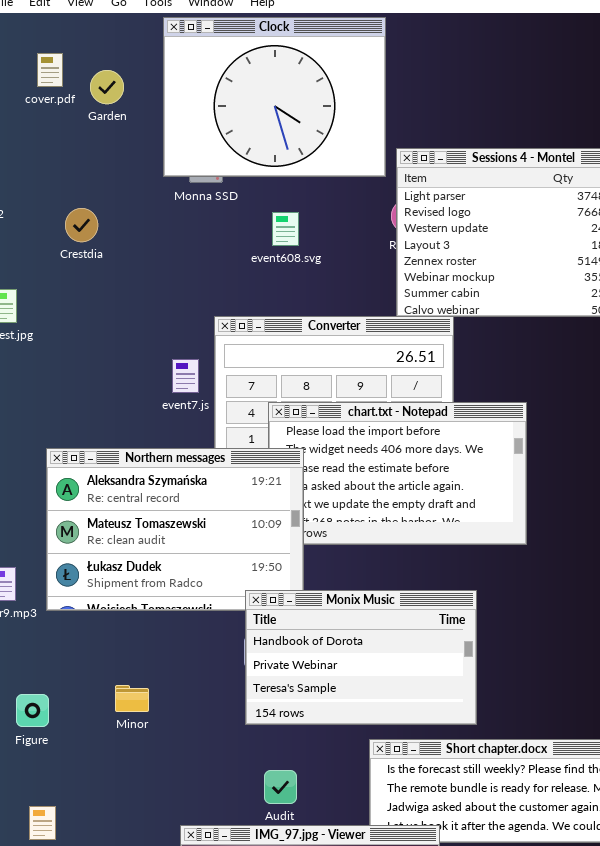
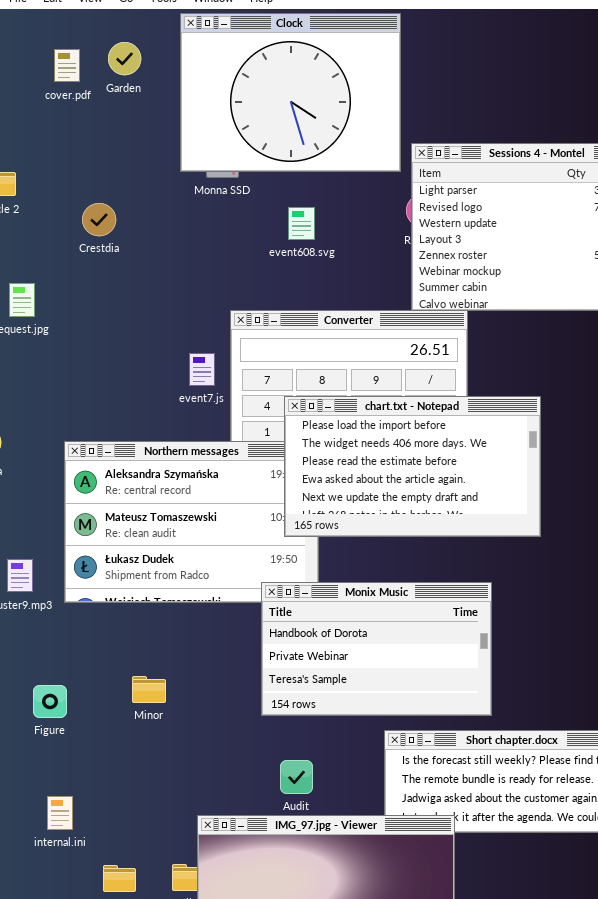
Garden: [90,70,124,104] -> [108,42,141,75], moved
chart.txt - Notepad: [268,402,527,545] -> [284,396,541,537], raised

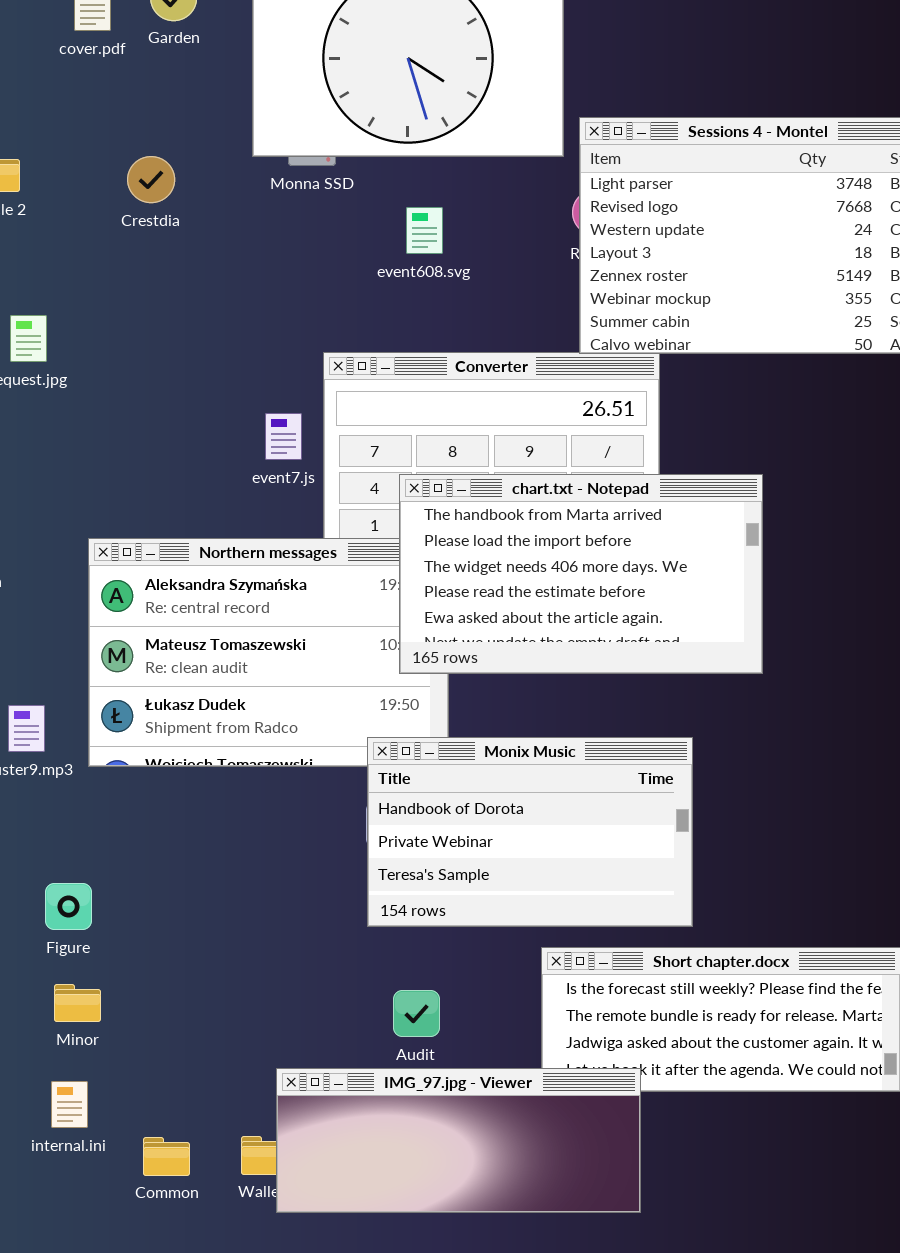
Crestdia: [82,203,116,236] -> [127,156,175,203], moved
chart.txt - Notepad: [284,396,541,537] -> [399,474,763,674], scrolled up 1 row
Minor: [132,676,166,703] -> [54,984,101,1022], moved
internal.ini: [47,796,73,830] -> [51,1081,88,1128], moved

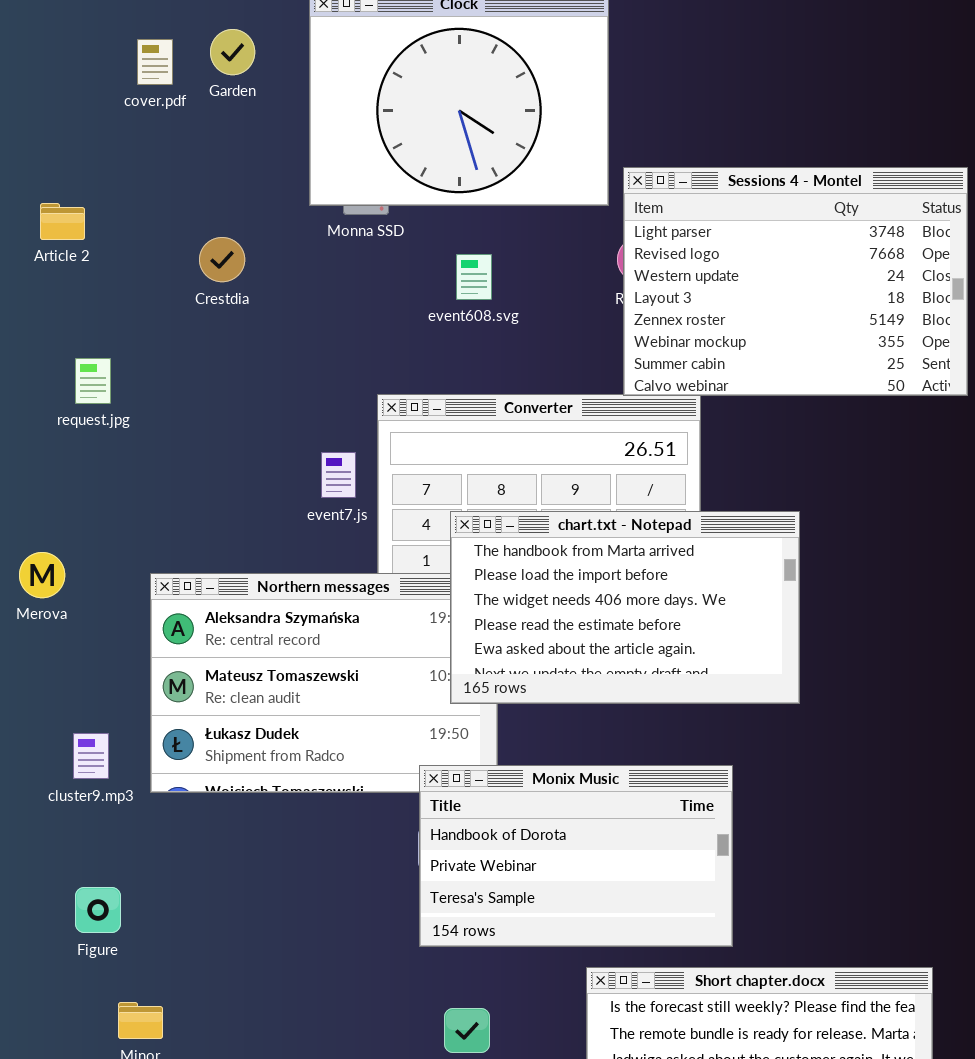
Crestdia: [127,156,175,203] -> [199,237,245,282], moved
Figure: [45,883,92,930] -> [75,887,121,933], moved

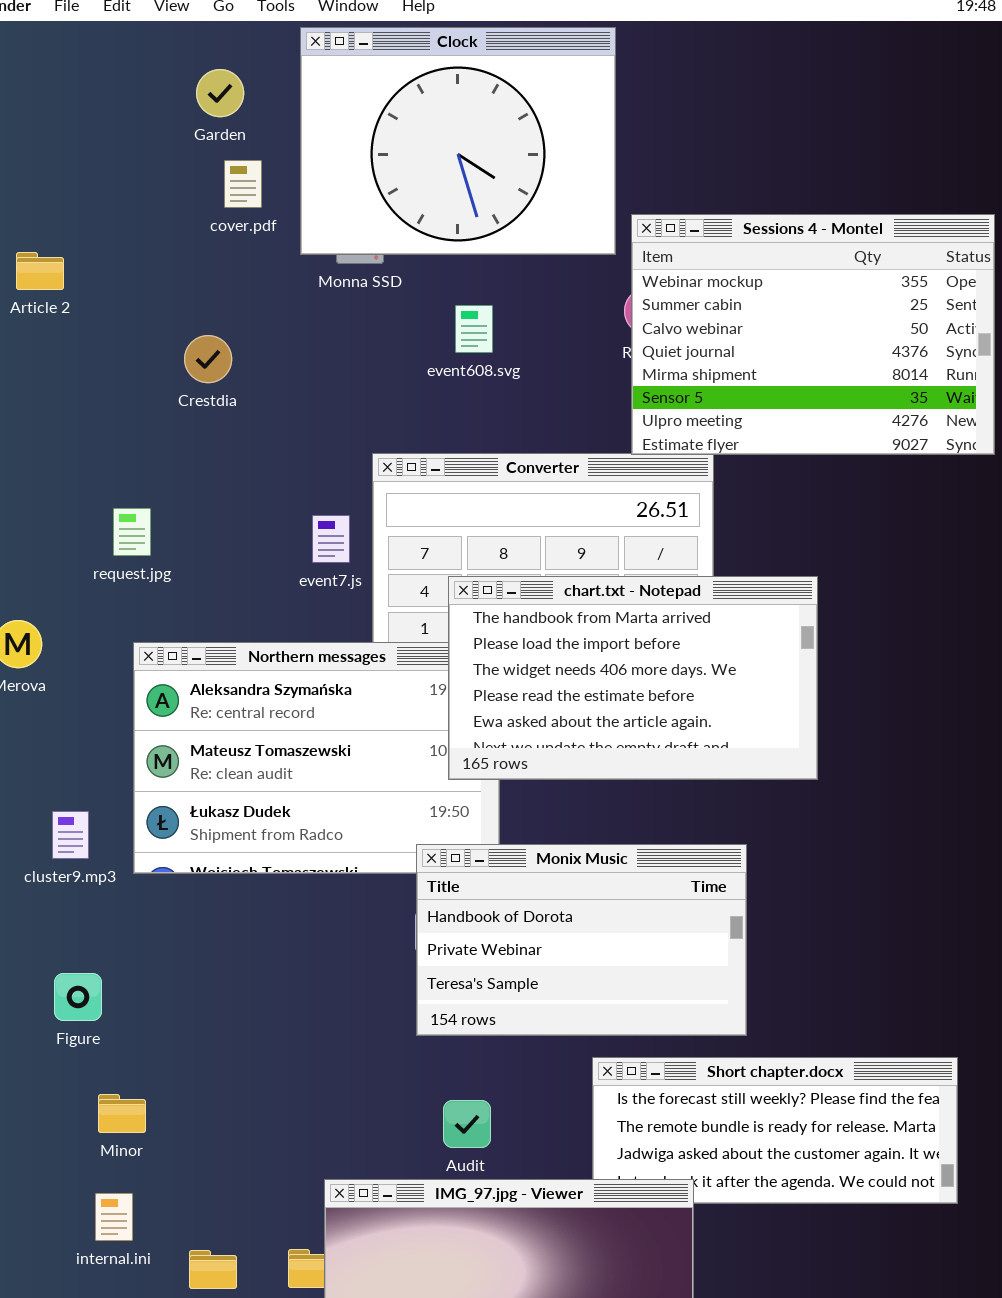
cover.pdf: [137,39,173,85] -> [224,160,262,208], moved
Sessions 4 - Montel: [623,167,968,396] -> [631,214,995,455], scrolled down 5 rows
Crestdia: [199,237,245,282] -> [184,335,232,383], moved
request.jpg: [75,358,111,404] -> [113,508,151,556], moved

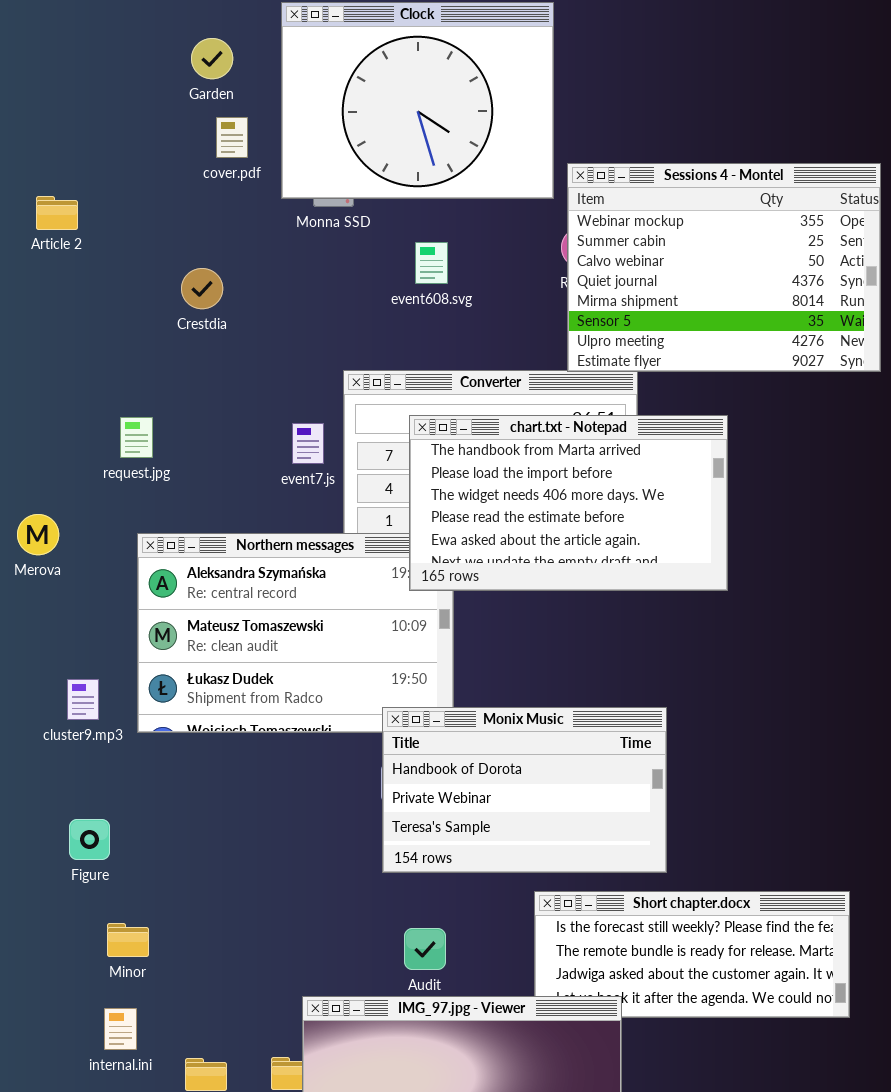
chart.txt - Notepad: [448,576,818,780] -> [409,415,728,591], moved

